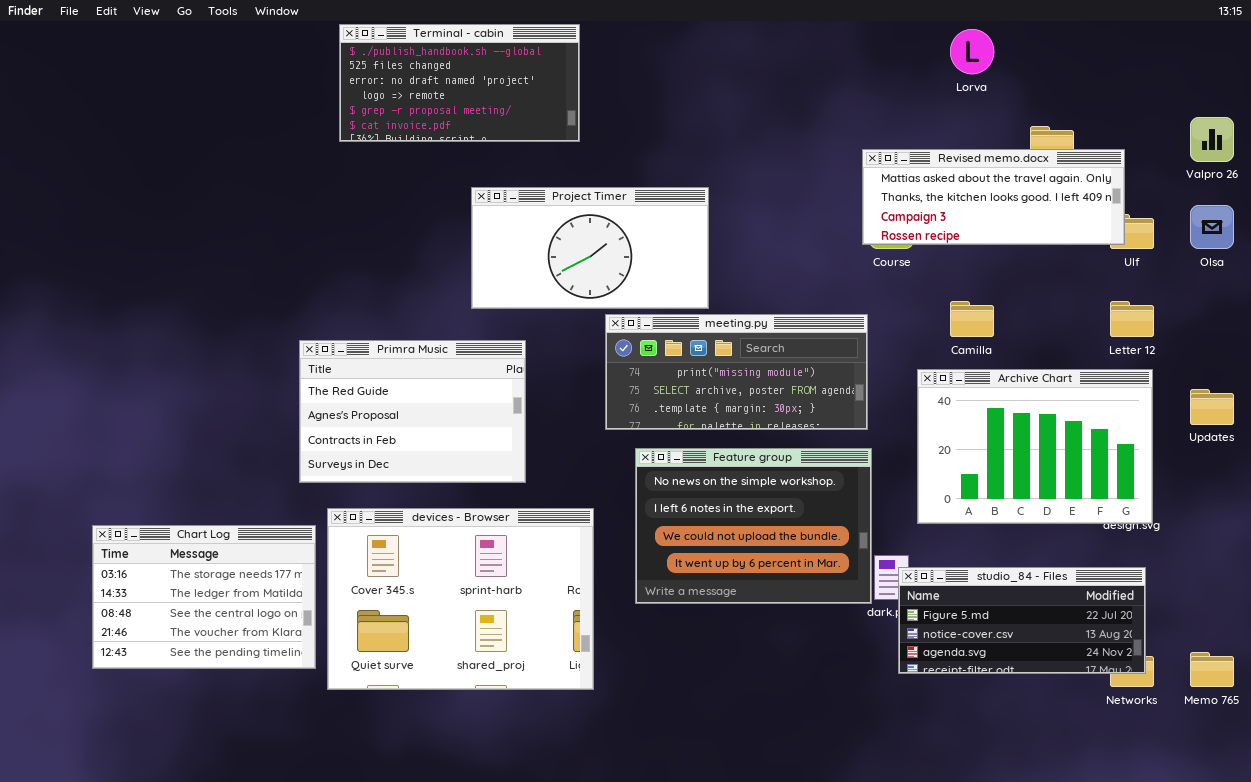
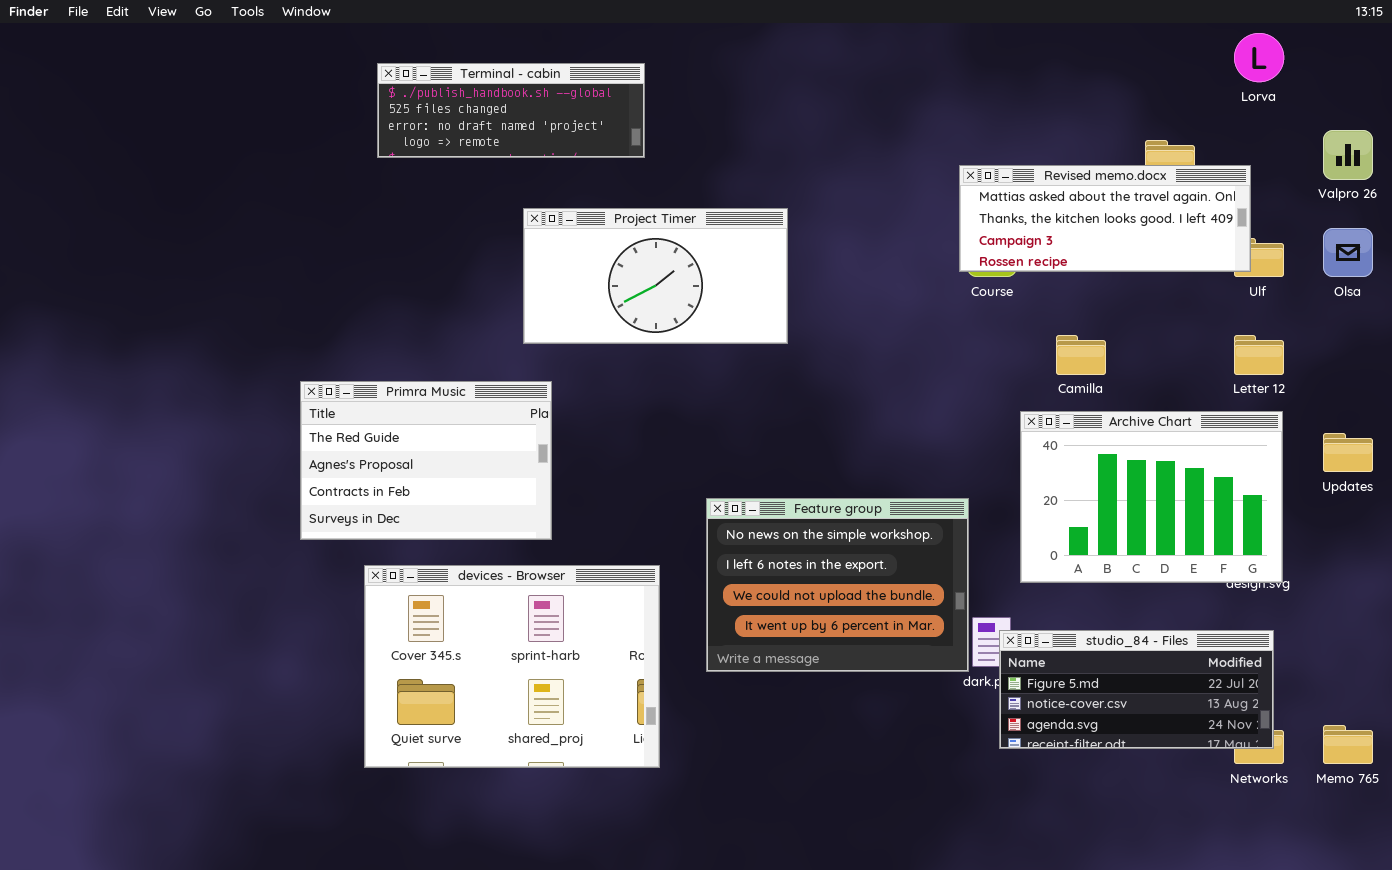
Terminal - cabin: [339,24,580,142] -> [377,63,645,158], resized
Lorva: [950,29,994,74] -> [1234,33,1284,82], moved
meeting.py: [605,314,868,430] -> none, closed
Primra Music: [299,340,526,483] -> [300,381,552,540], moved
Chart Log: [92,525,316,669] -> none, closed

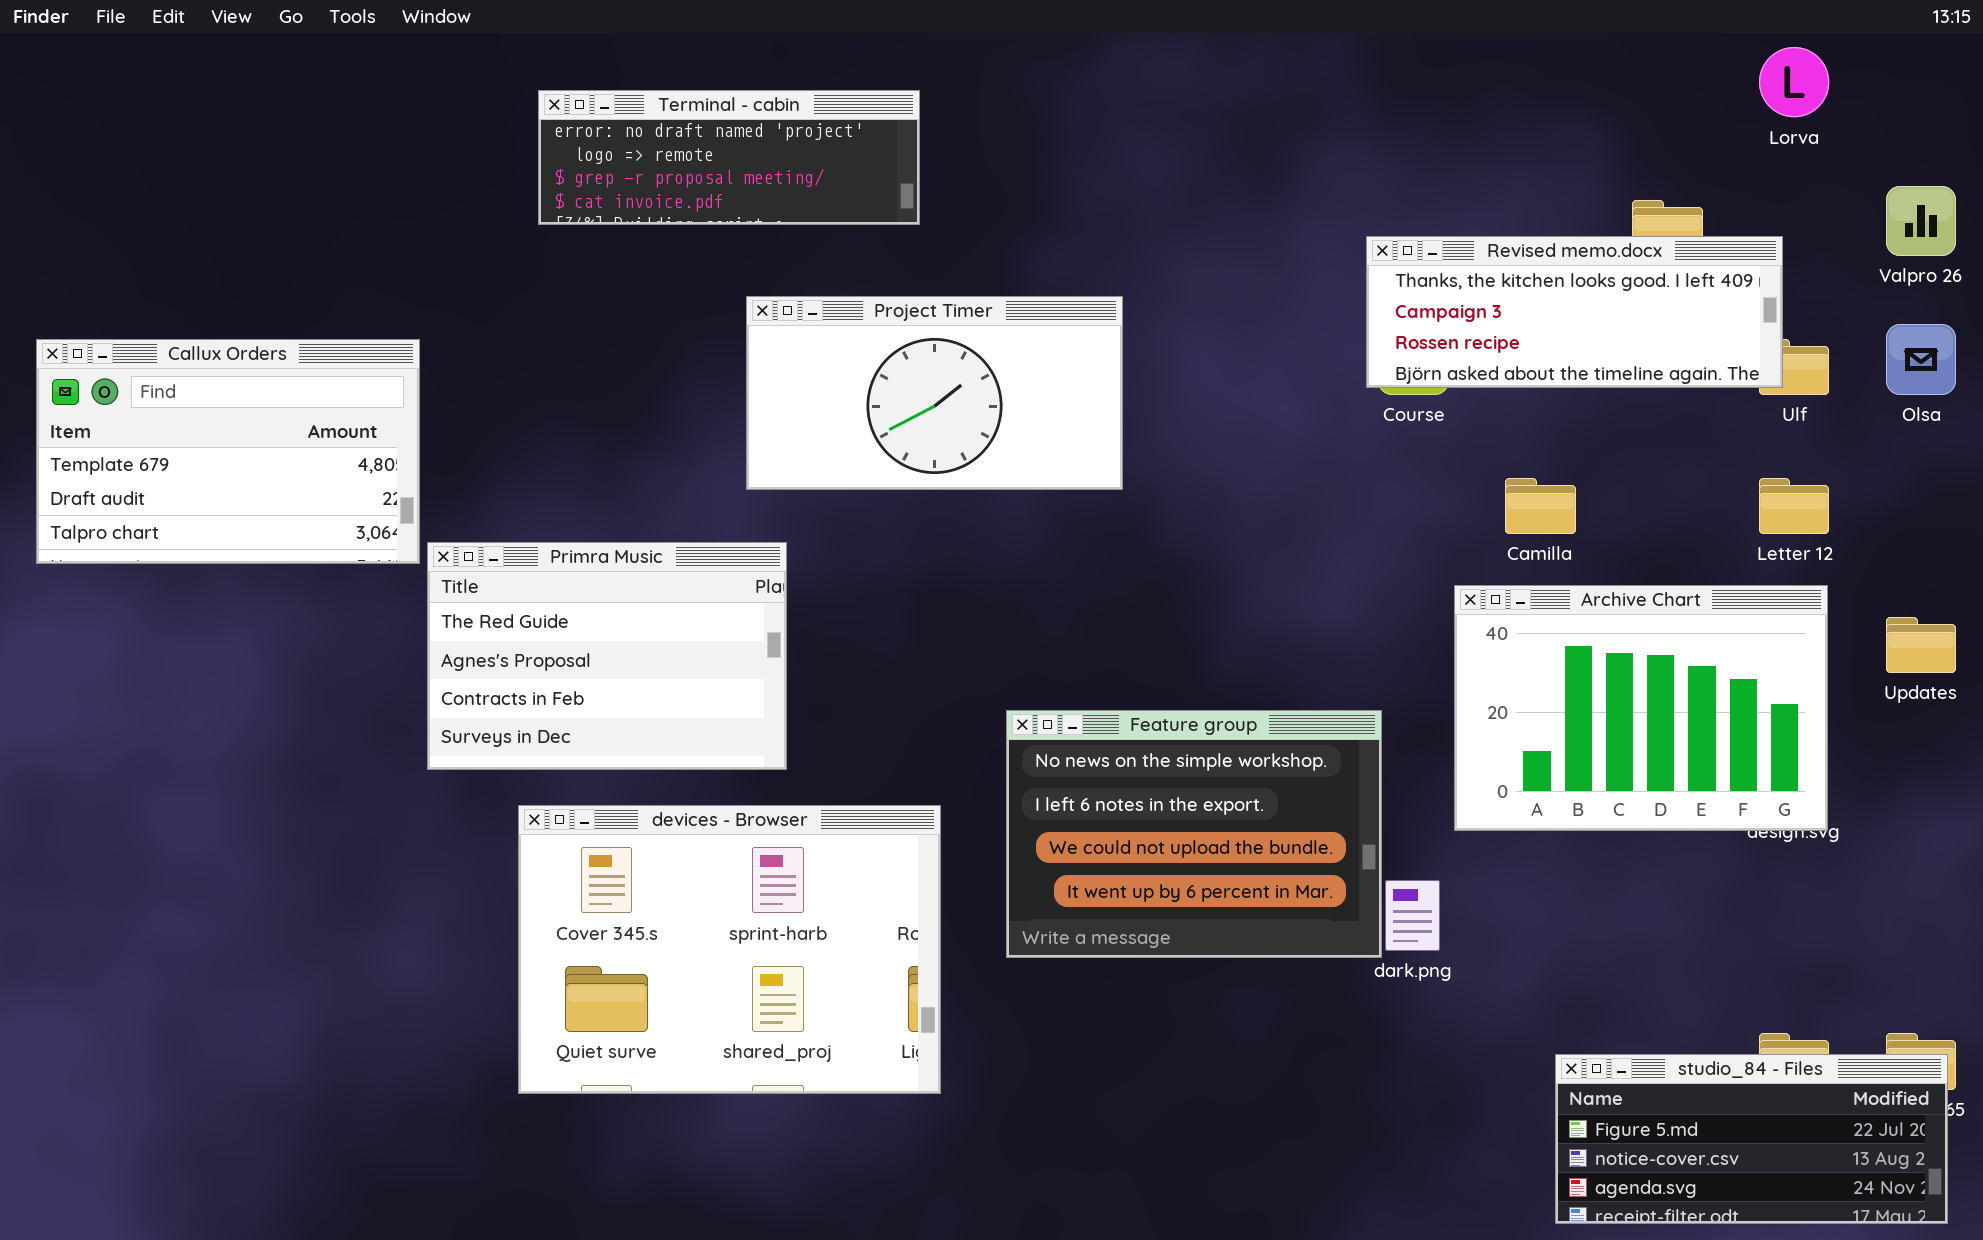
Terminal - cabin: [377,63,645,158] -> [538,90,920,225], scrolled down 2 rows
Revised memo.docx: [959,165,1251,272] -> [1366,236,1783,388], scrolled down 1 row
Callux Orders: none -> [36,339,420,564], opened
studio_84 - Files: [999,630,1274,749] -> [1555,1054,1948,1224], moved

